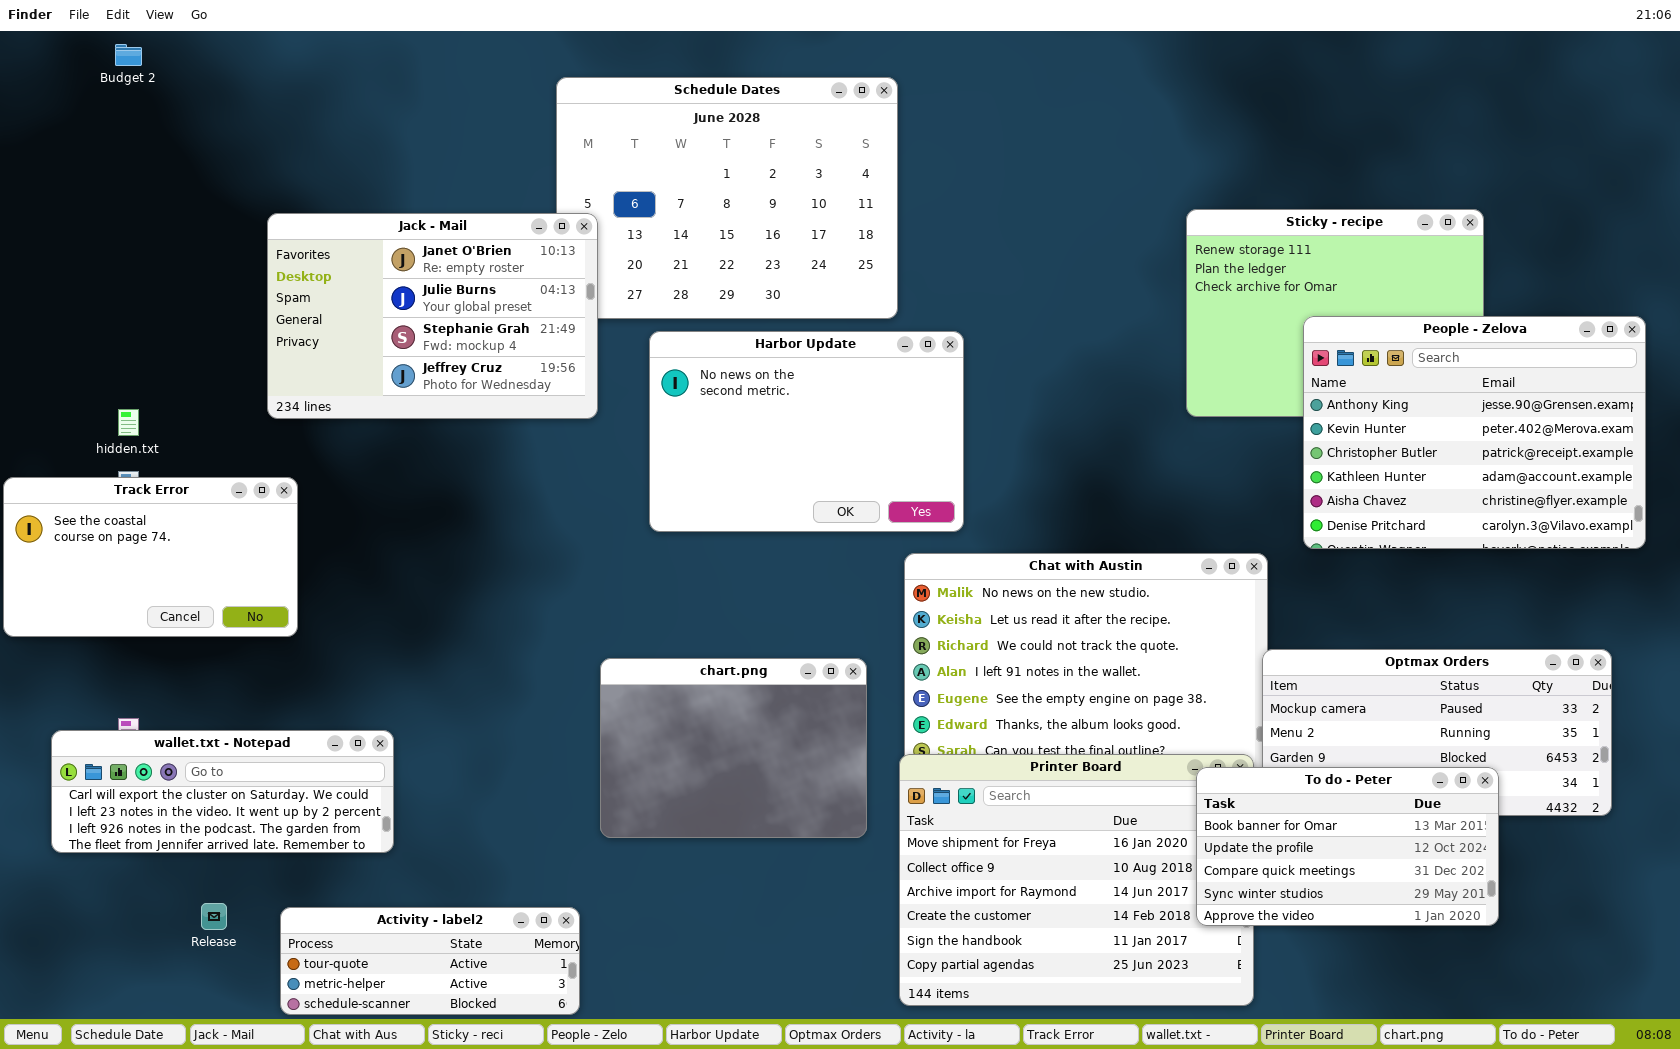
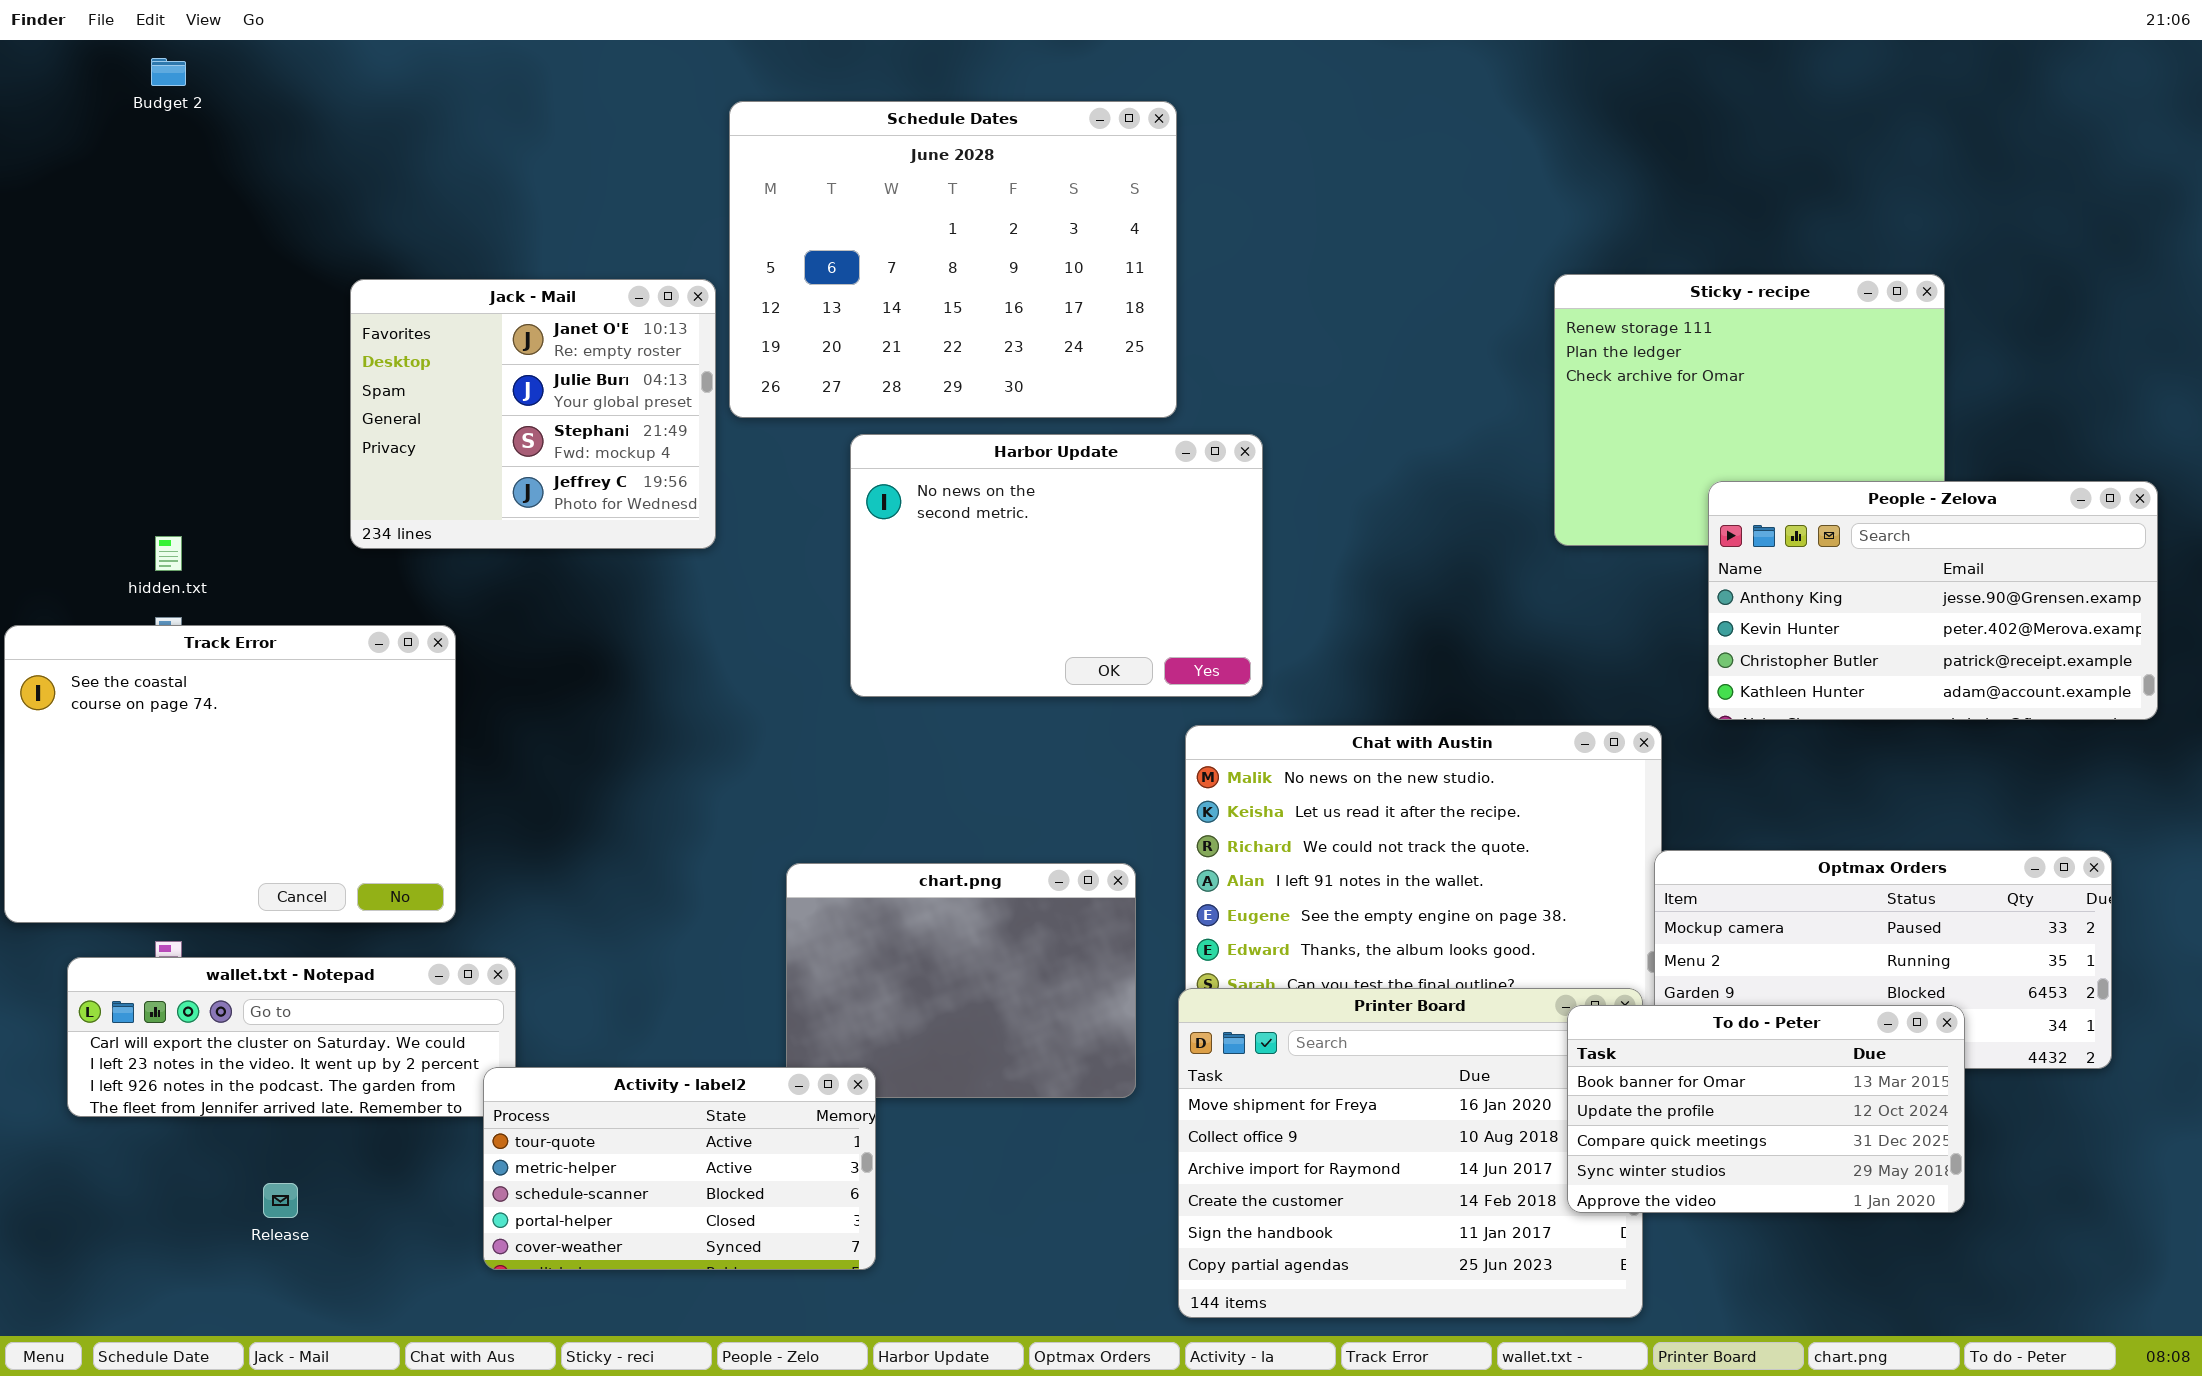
Jack - Mail: [267,213,598,419] -> [350,279,716,549], resized
People - Zelova: [1303,316,1646,549] -> [1708,481,2158,720], resized
Track Error: [3,477,298,637] -> [4,625,456,923], resized
Activity - label2: [280,907,580,1015] -> [483,1067,876,1270], moved, resized

